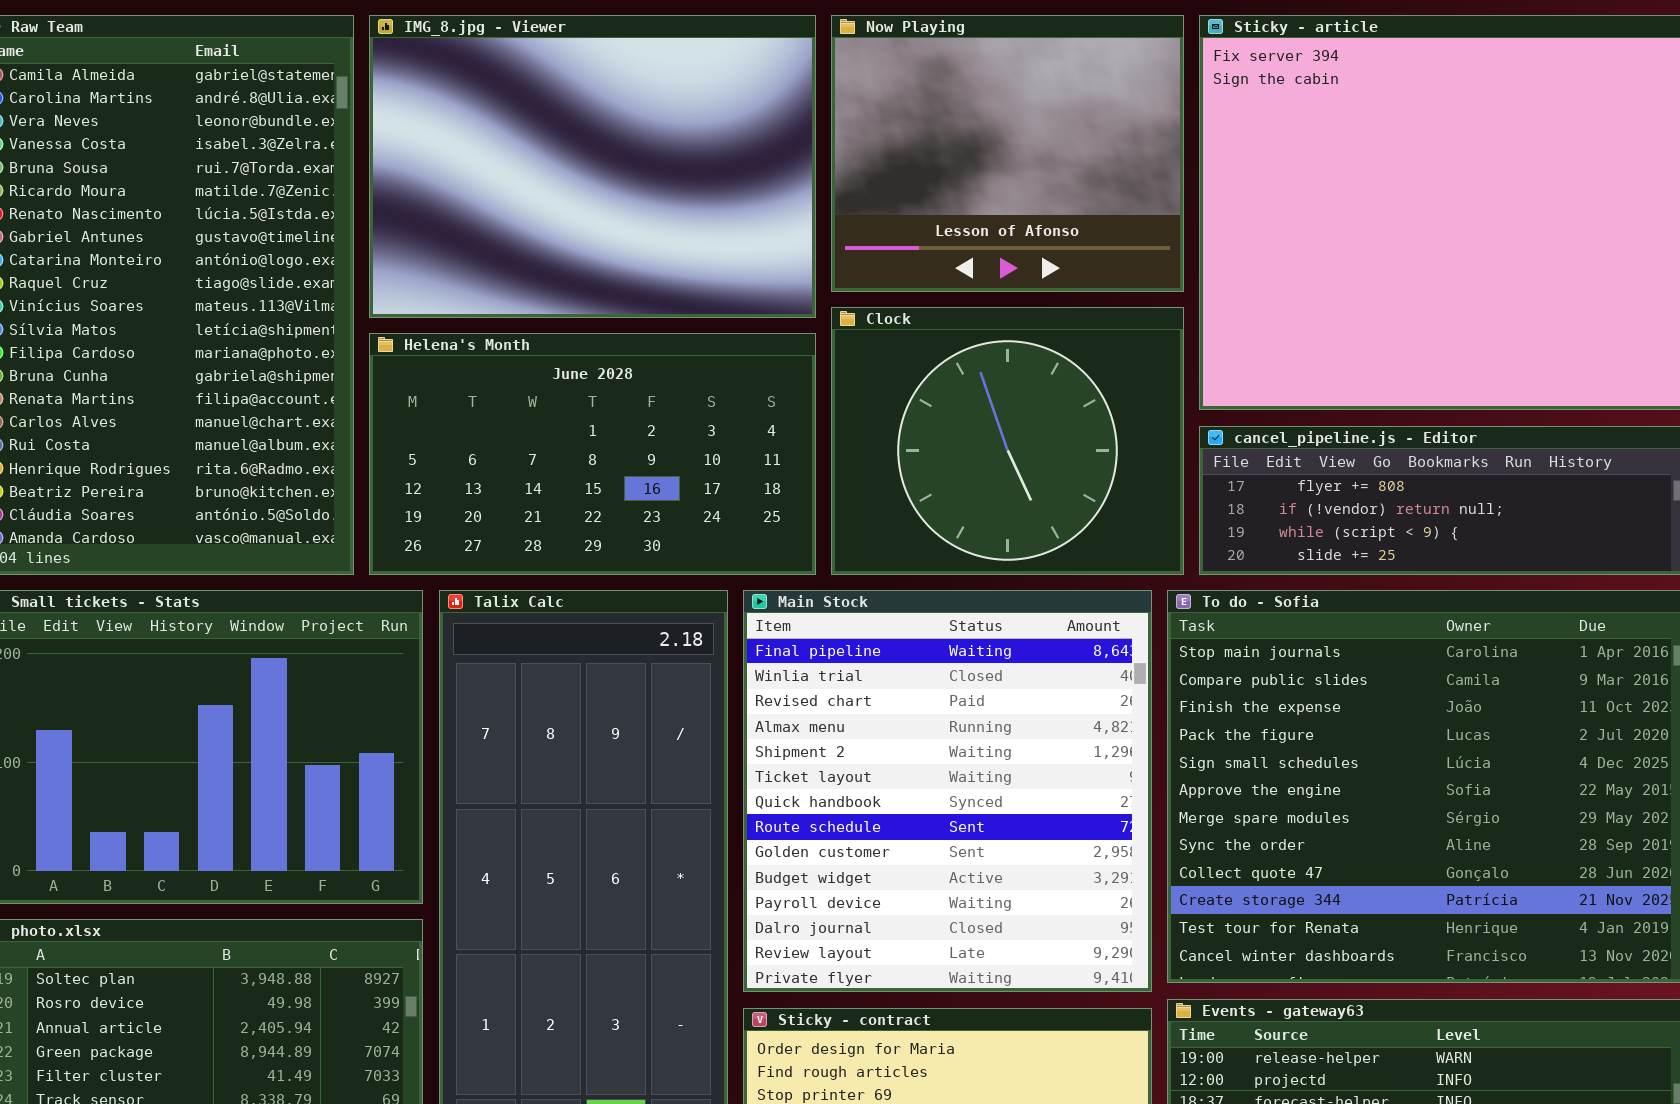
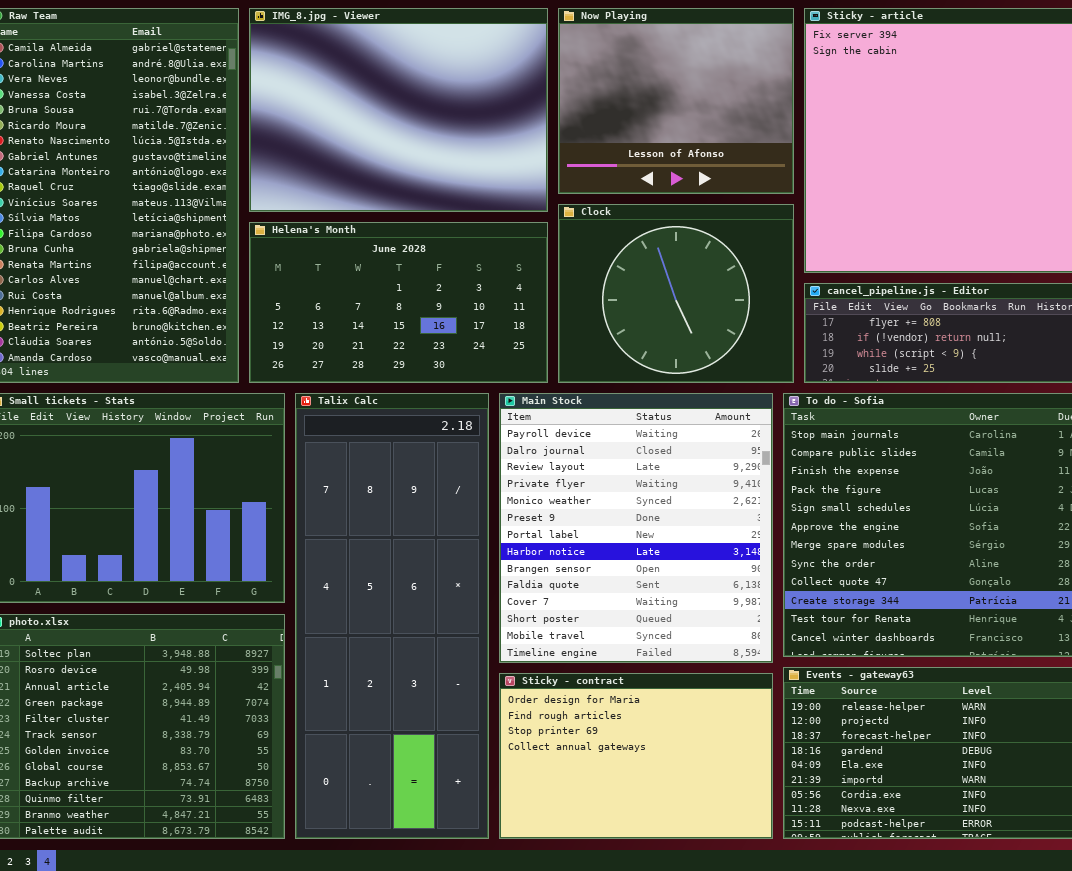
Main Stock: [743,590,1152,992] -> [499,393,773,663], scrolled down 10 rows

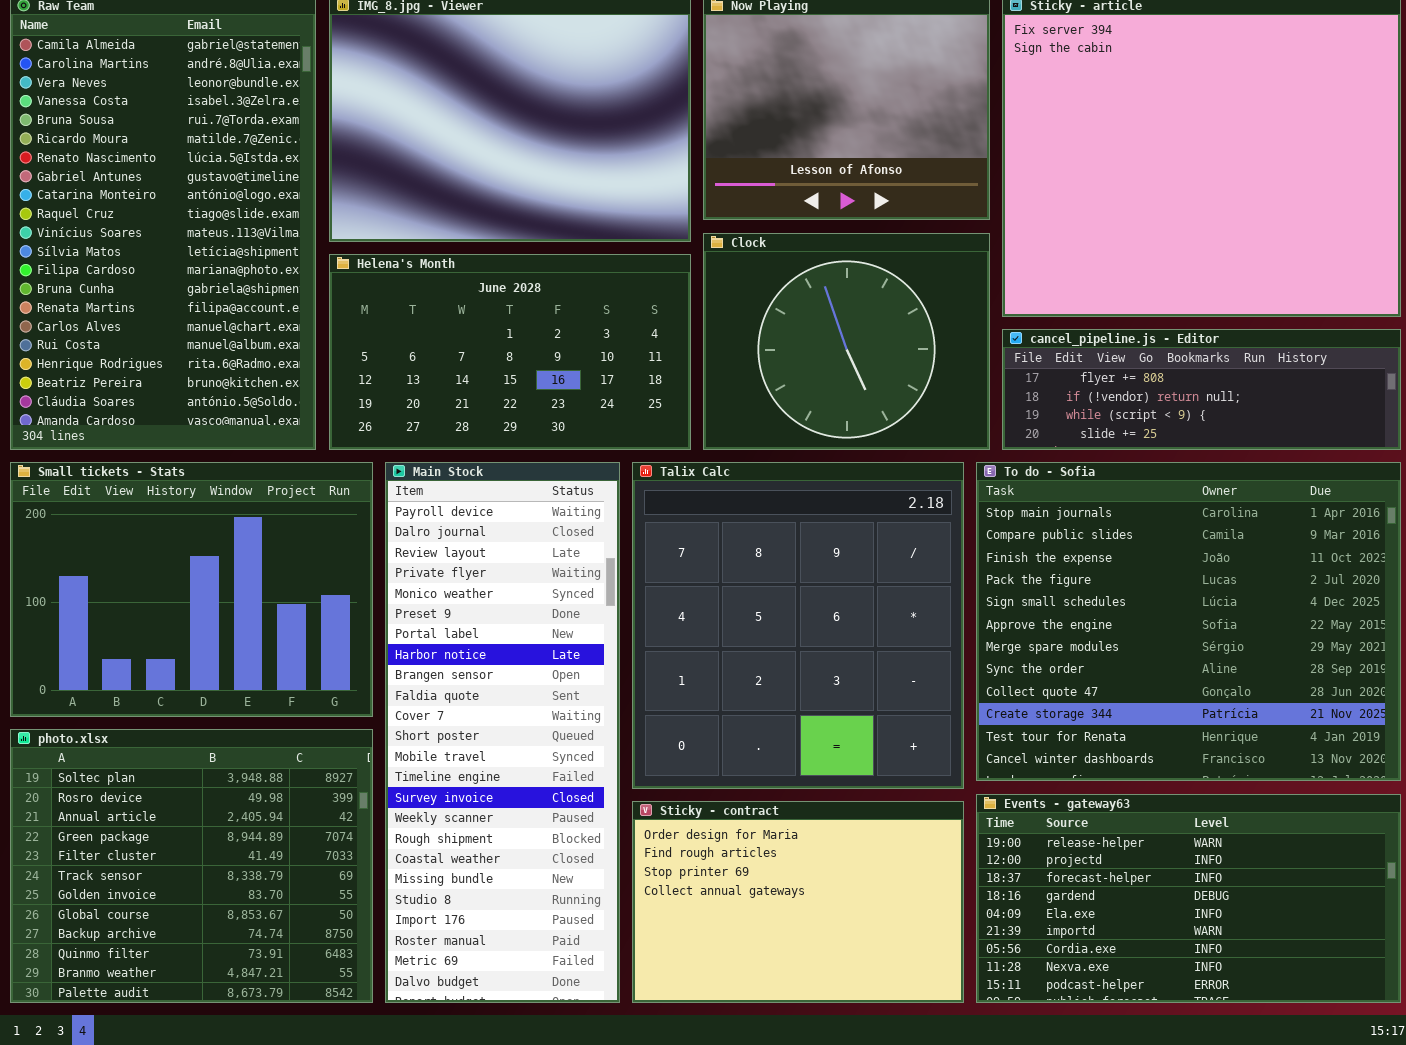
Talix Calc: [295,393,489,839] -> [632,462,964,789], moved, resized
Main Stock: [499,393,773,663] -> [385,462,620,1003], moved, resized

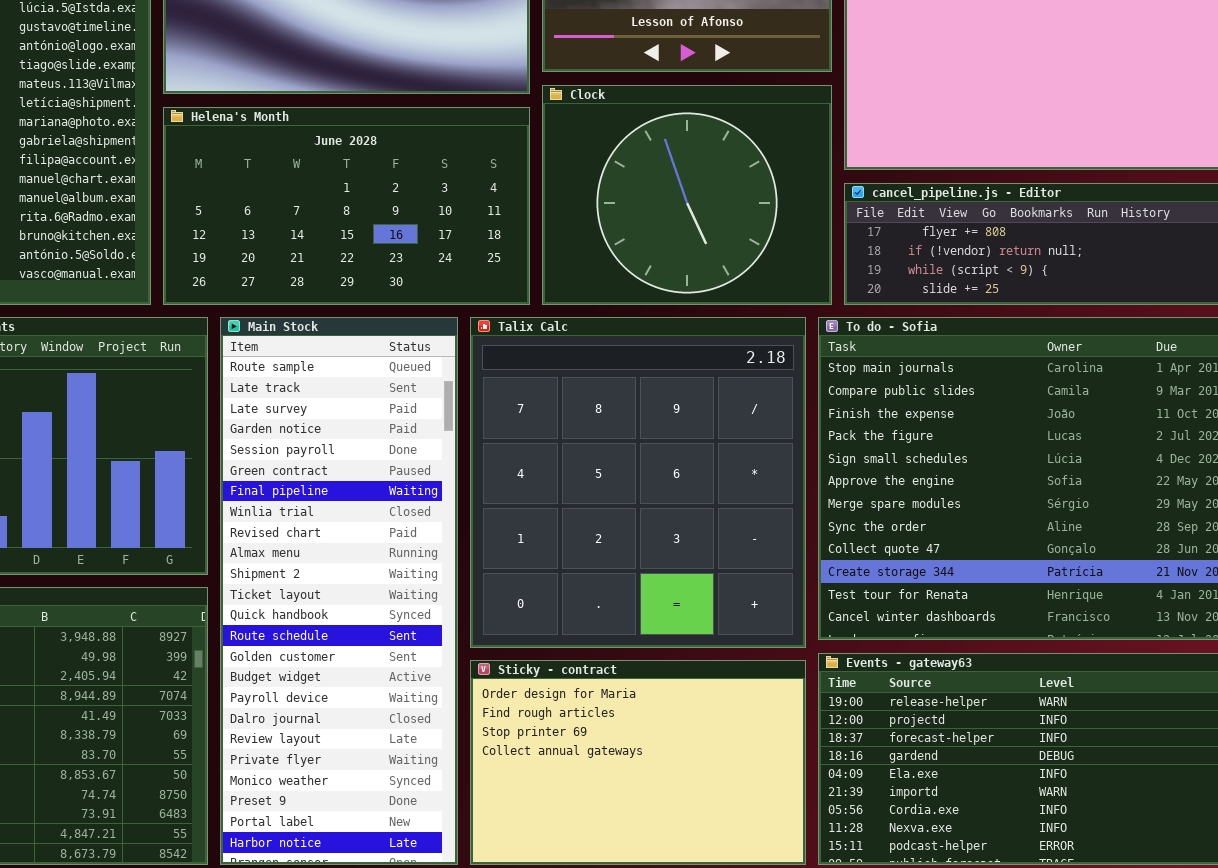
Main Stock: [385,462,620,1003] -> [220,317,458,865], scrolled up 16 rows

